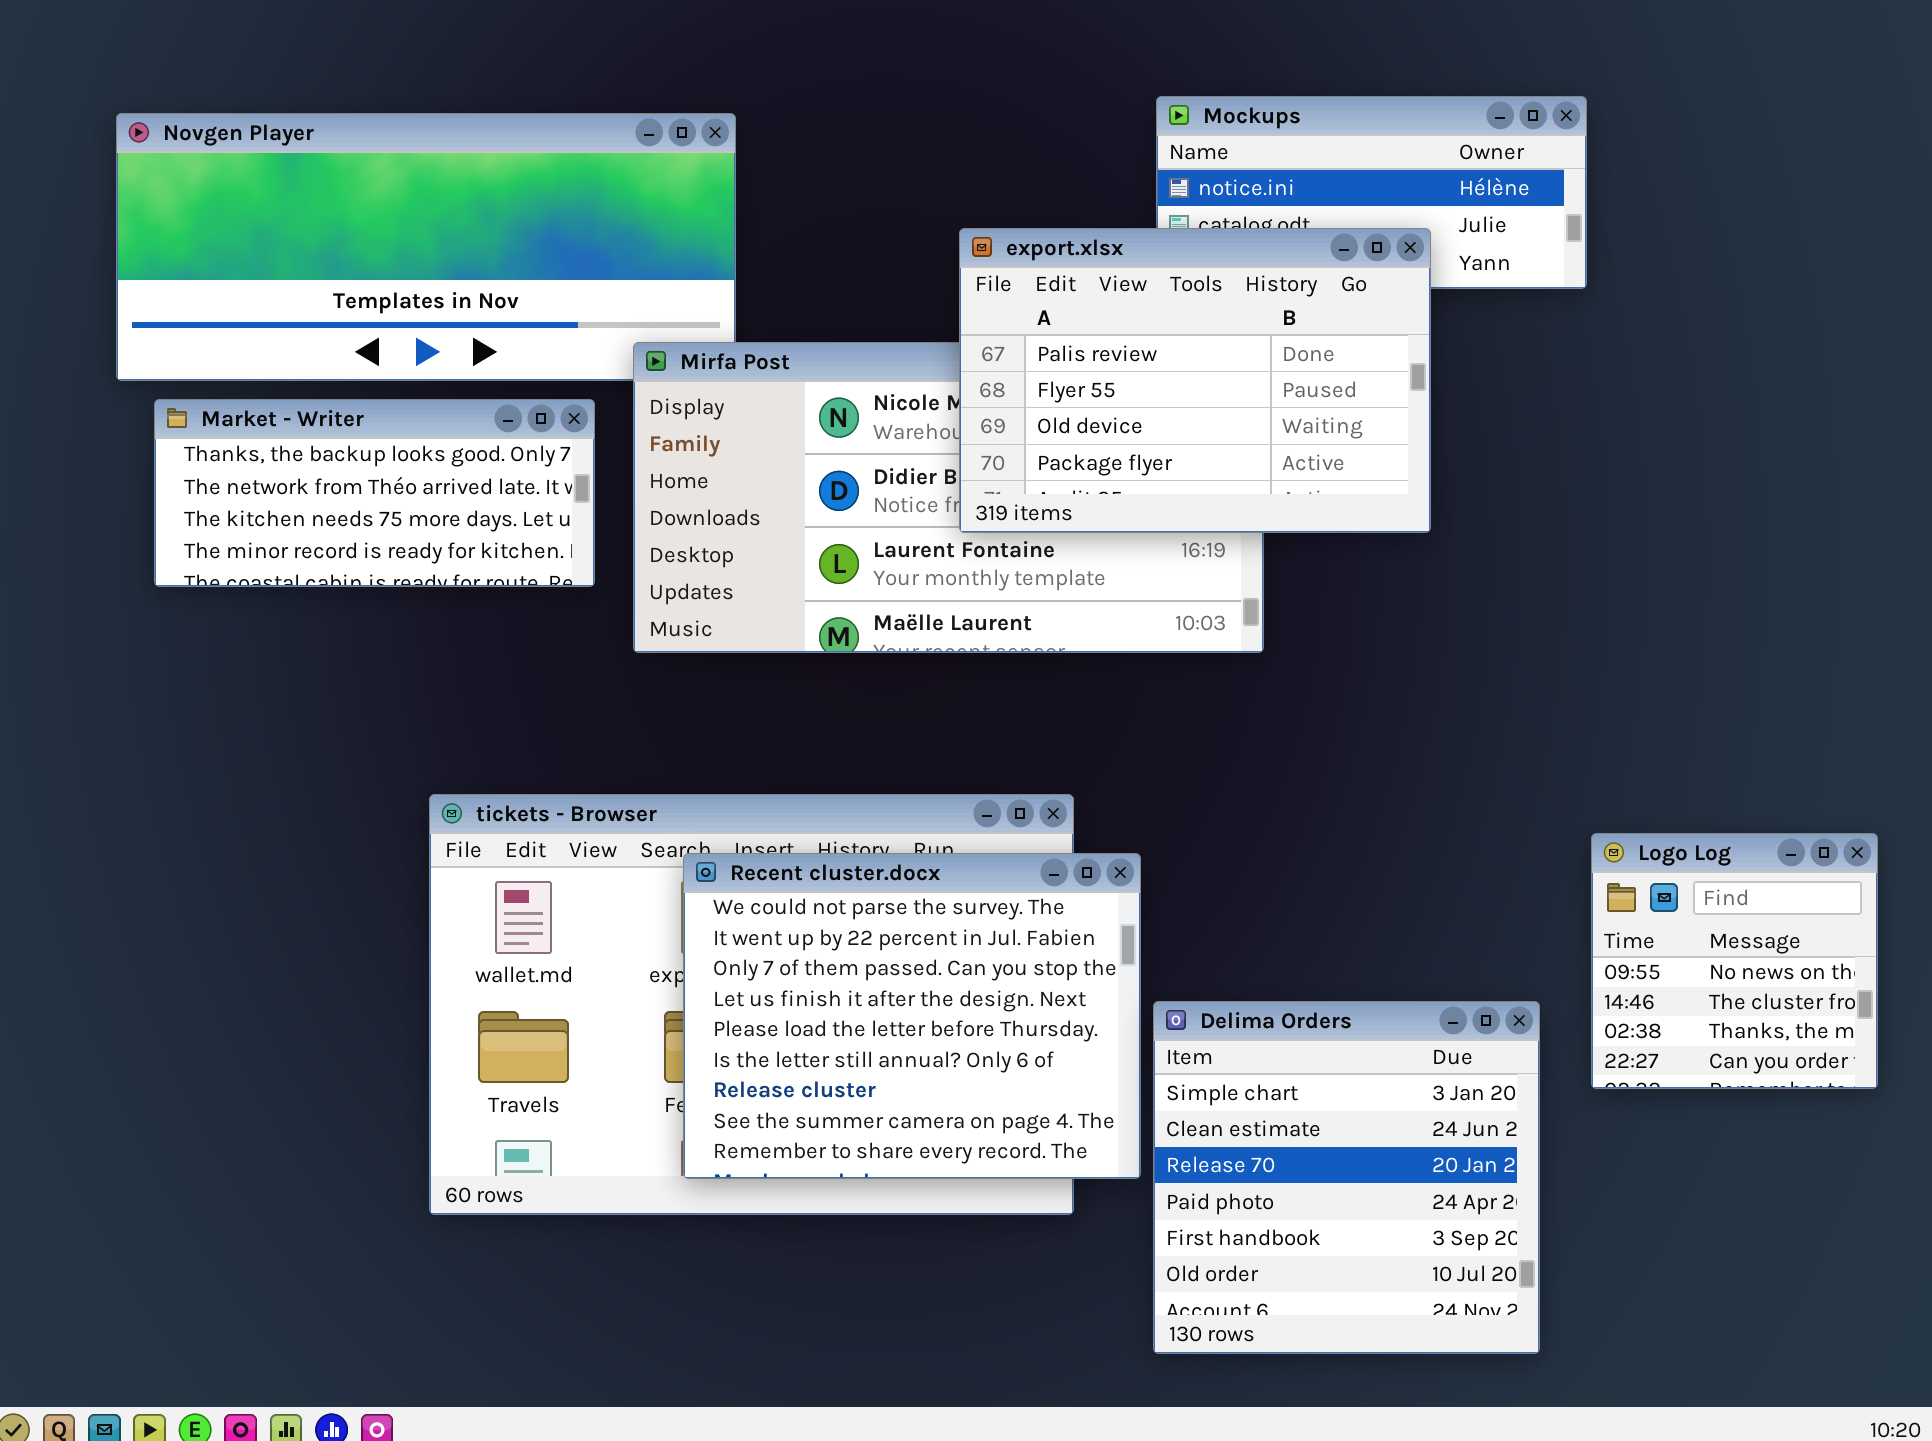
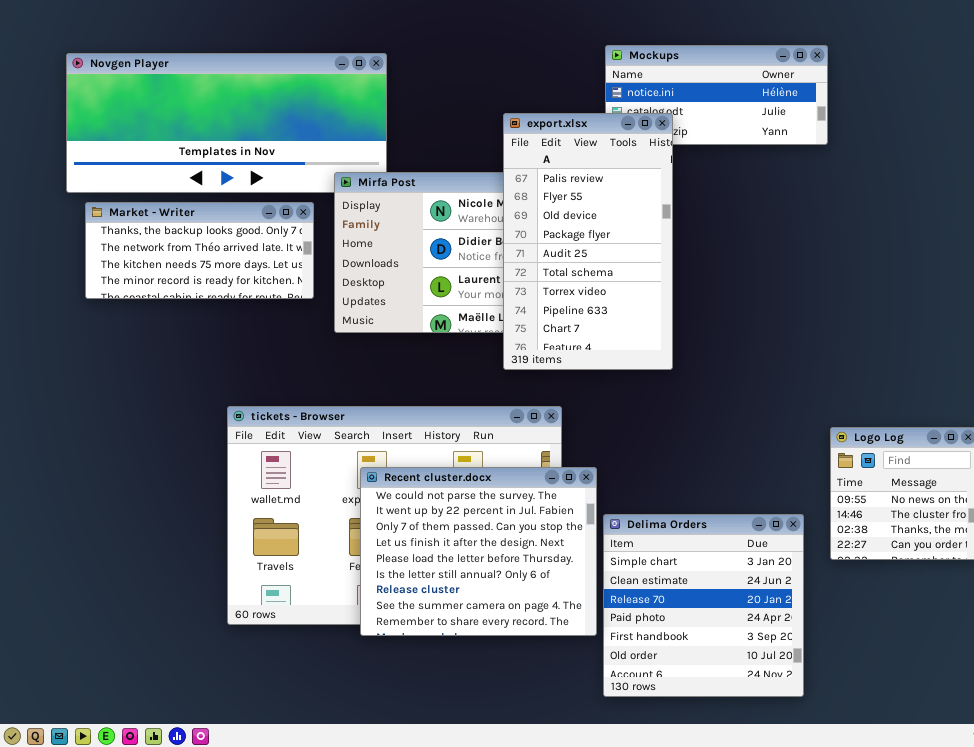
export.xlsx: [959,228,1431,533] -> [503,113,673,370], resized
Recent cluster.docx: [683,853,1141,1179] -> [360,467,597,636], moved

